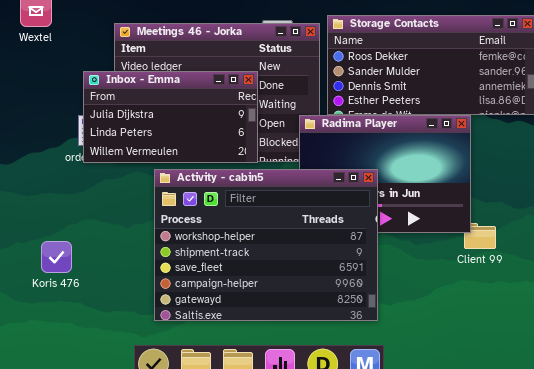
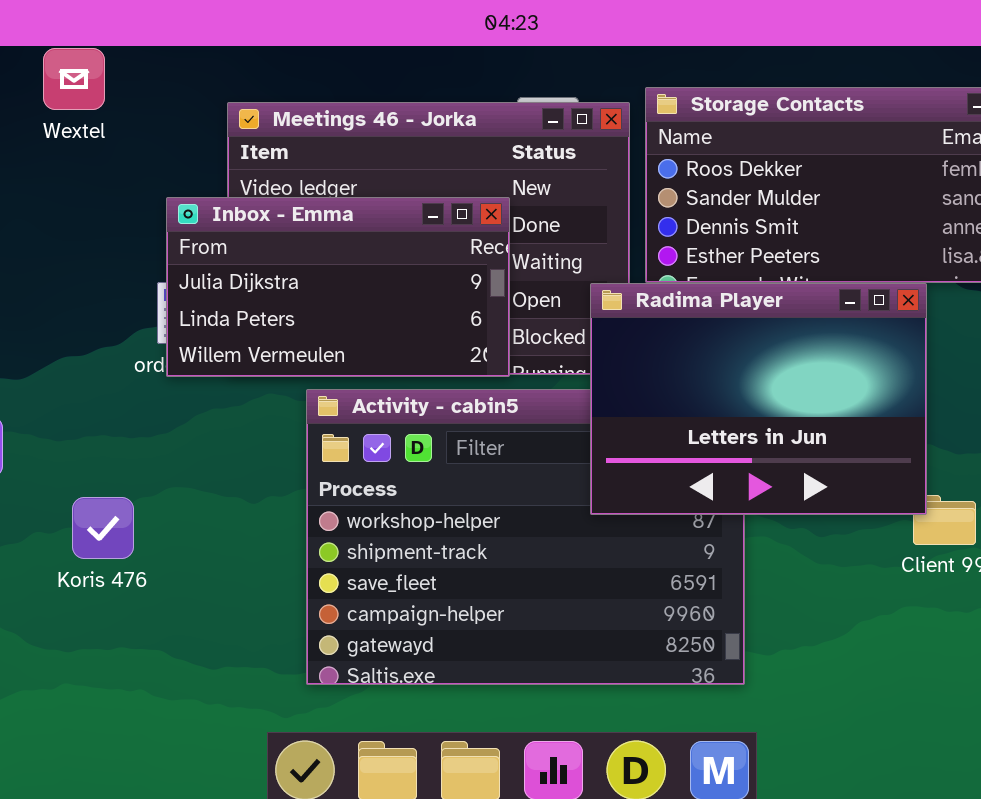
Radima Player: [299,115,471,233] -> [590,283,927,515], raised
Koris 476: [41,241,72,273] -> [72,497,134,559], moved

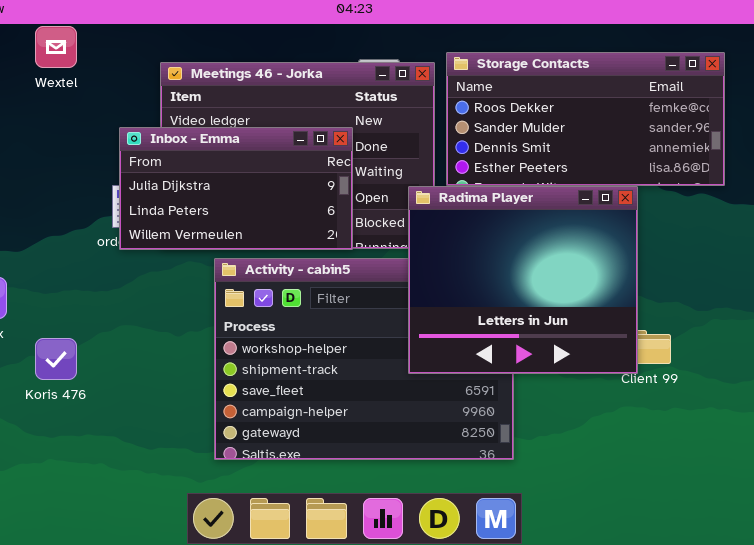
Radima Player: [590,283,927,515] -> [408,186,638,374], resized
Koris 476: [72,497,134,559] -> [35,338,77,380], moved

